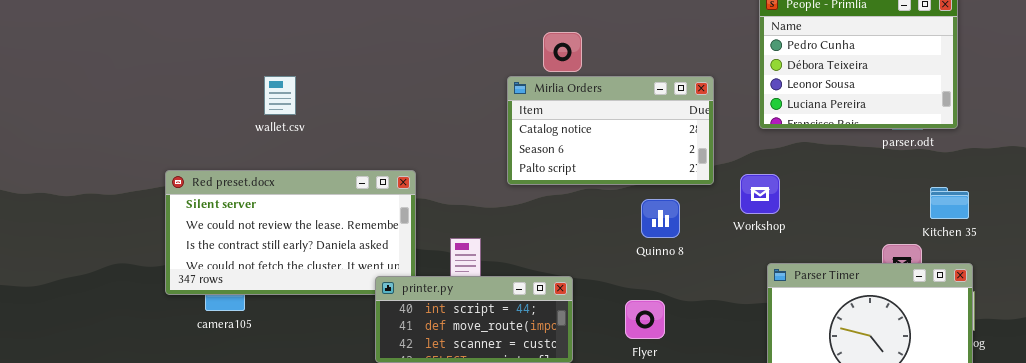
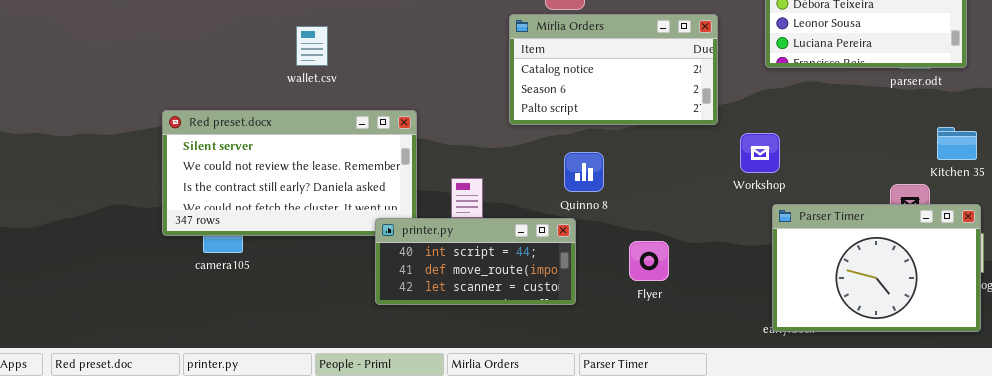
wallet.csv: [264,76,296,115] -> [296,26,328,66], moved
Workshop: [740,174,780,214] -> [740,133,780,173], moved
Quinno 8: [641,199,680,238] -> [564,152,604,192], moved

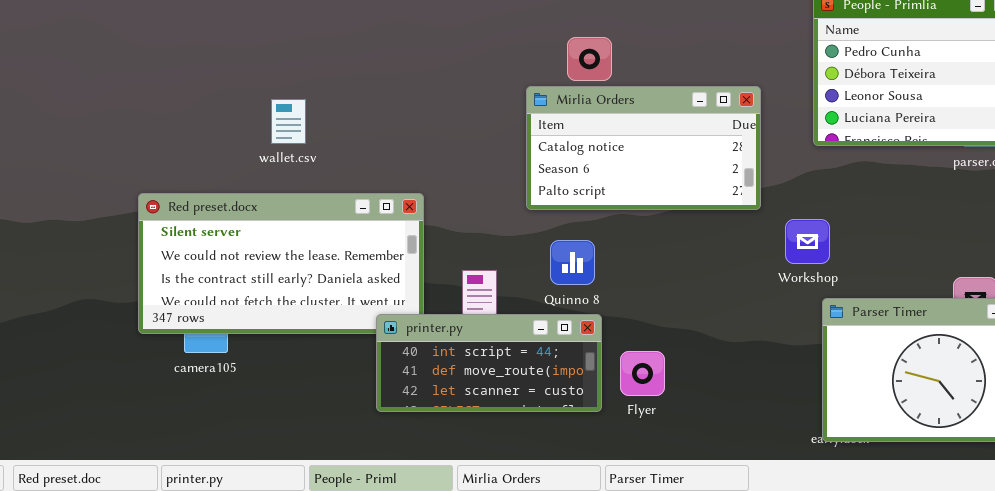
wallet.csv: [296,26,328,66] -> [271,99,306,144], moved
Quinno 8: [564,152,604,192] -> [550,240,595,285], moved
Flyer: [629,241,669,281] -> [620,351,665,396], moved

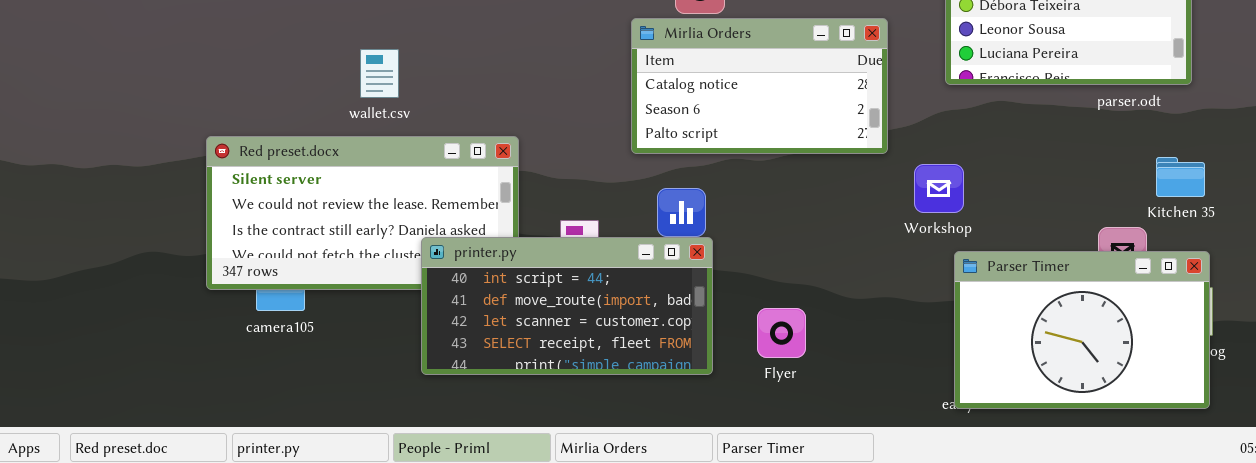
wallet.csv: [271,99,306,144] -> [360,49,399,98], moved
printer.py: [376,314,602,412] -> [421,237,713,375], resized
Flyer: [620,351,665,396] -> [757,308,806,358], moved

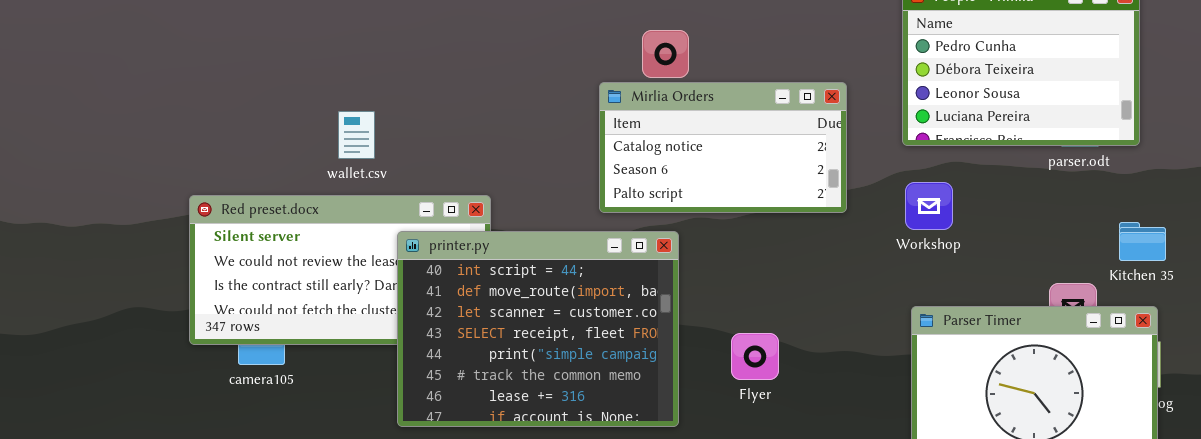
Kitchen 35: [1156,157,1205,197] -> [1119,222,1166,261], moved
Workshop: [914,164,964,213] -> [905,182,953,230], moved
printer.py: [421,237,713,375] -> [397,231,679,427], resized
Flyer: [757,308,806,358] -> [731,333,779,380], moved

